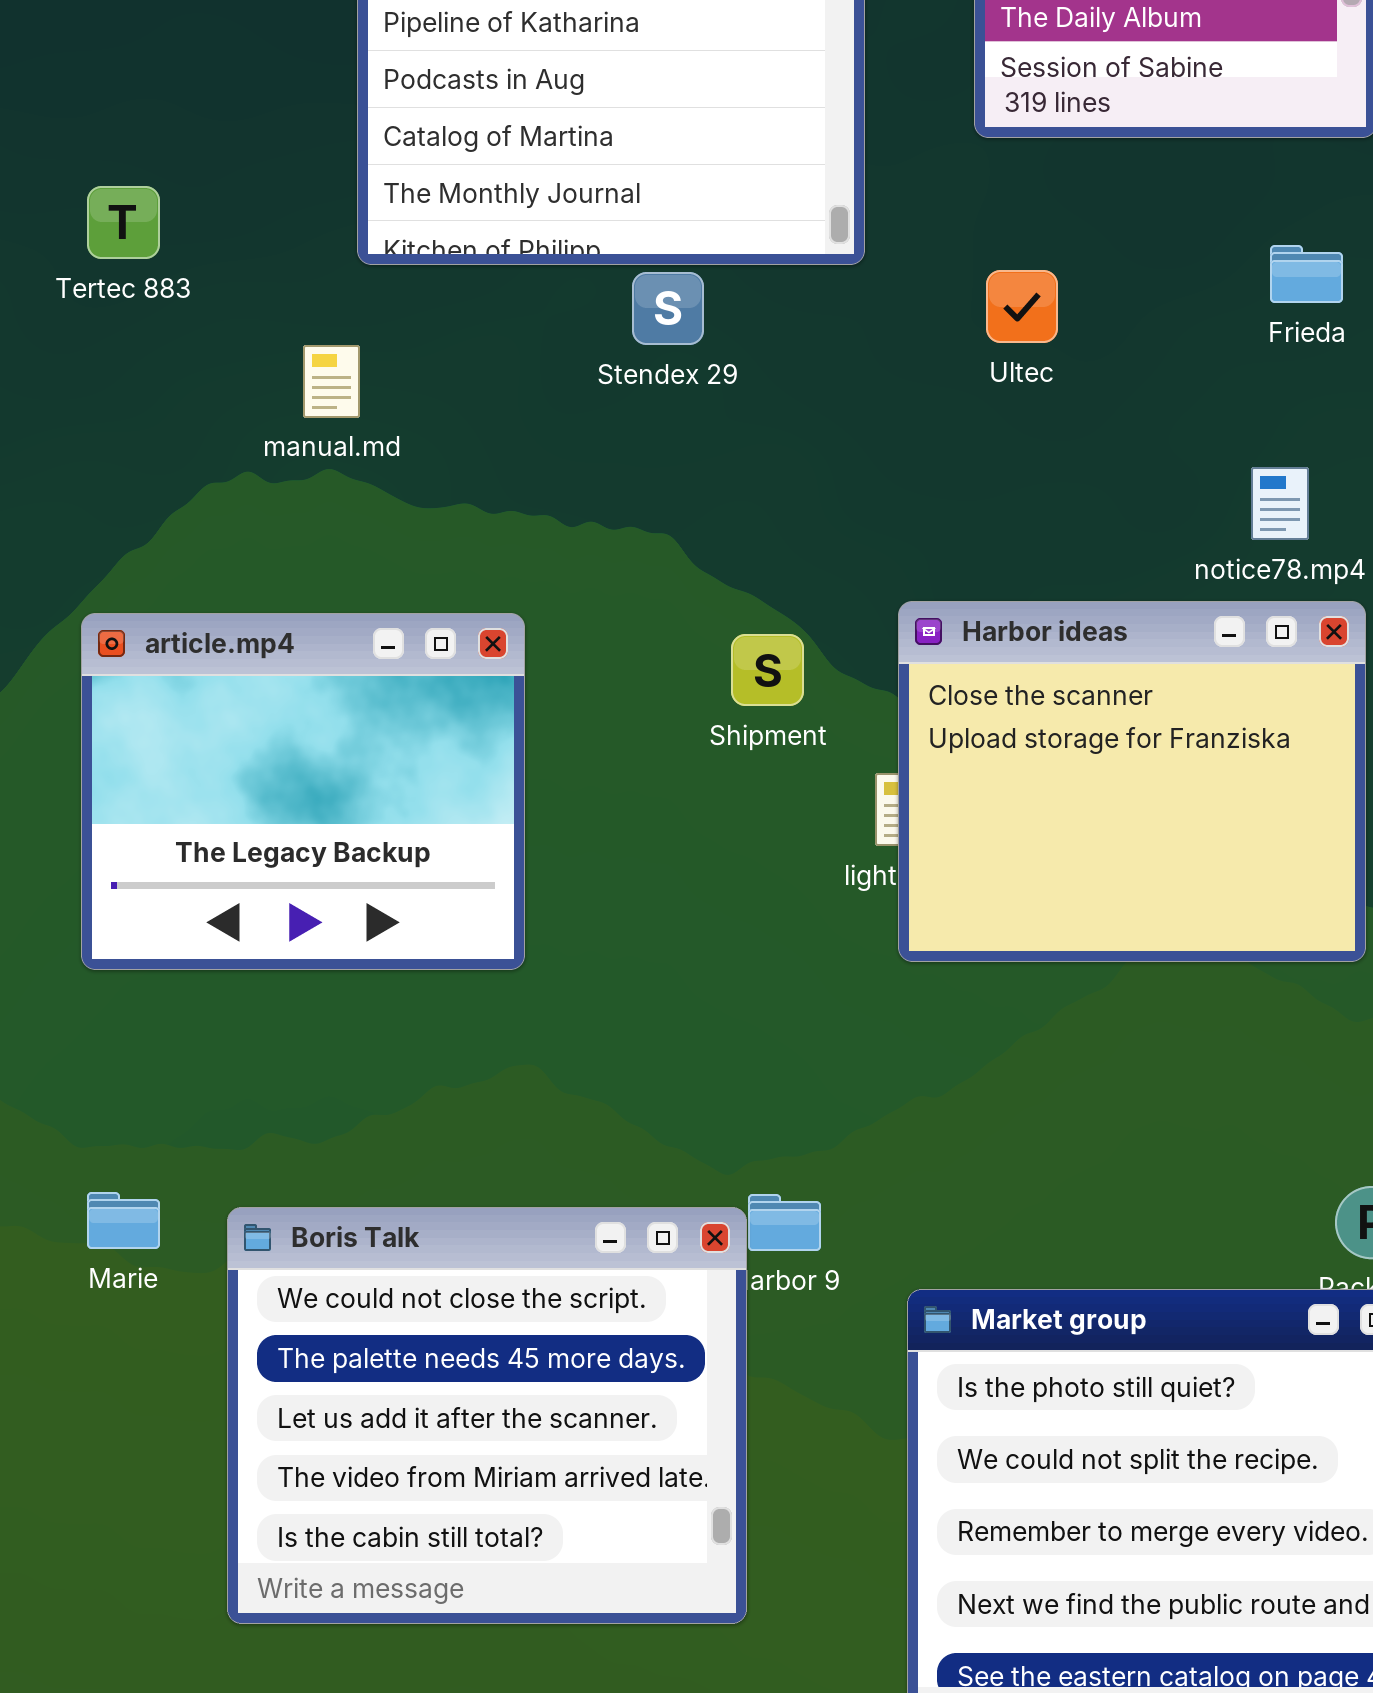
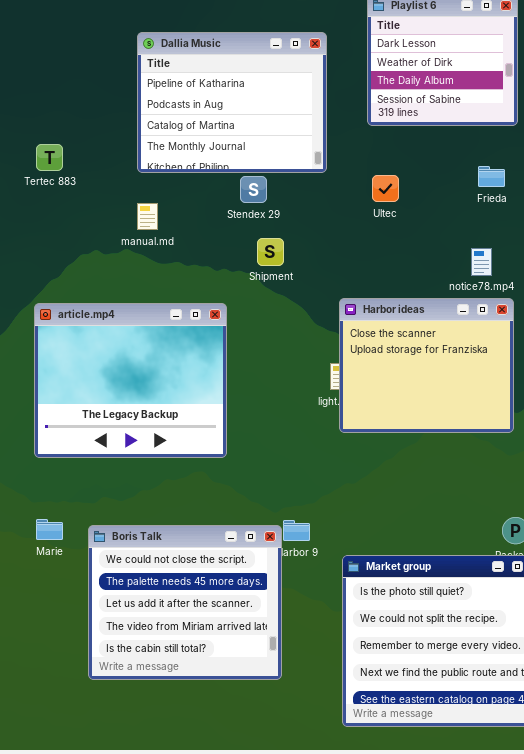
manual.md: [303,345,360,418] -> [137,203,158,230], moved
article.mp4: [81,613,525,970] -> [34,303,227,458], resized
Shipment: [731,634,804,706] -> [257,238,284,266], moved

